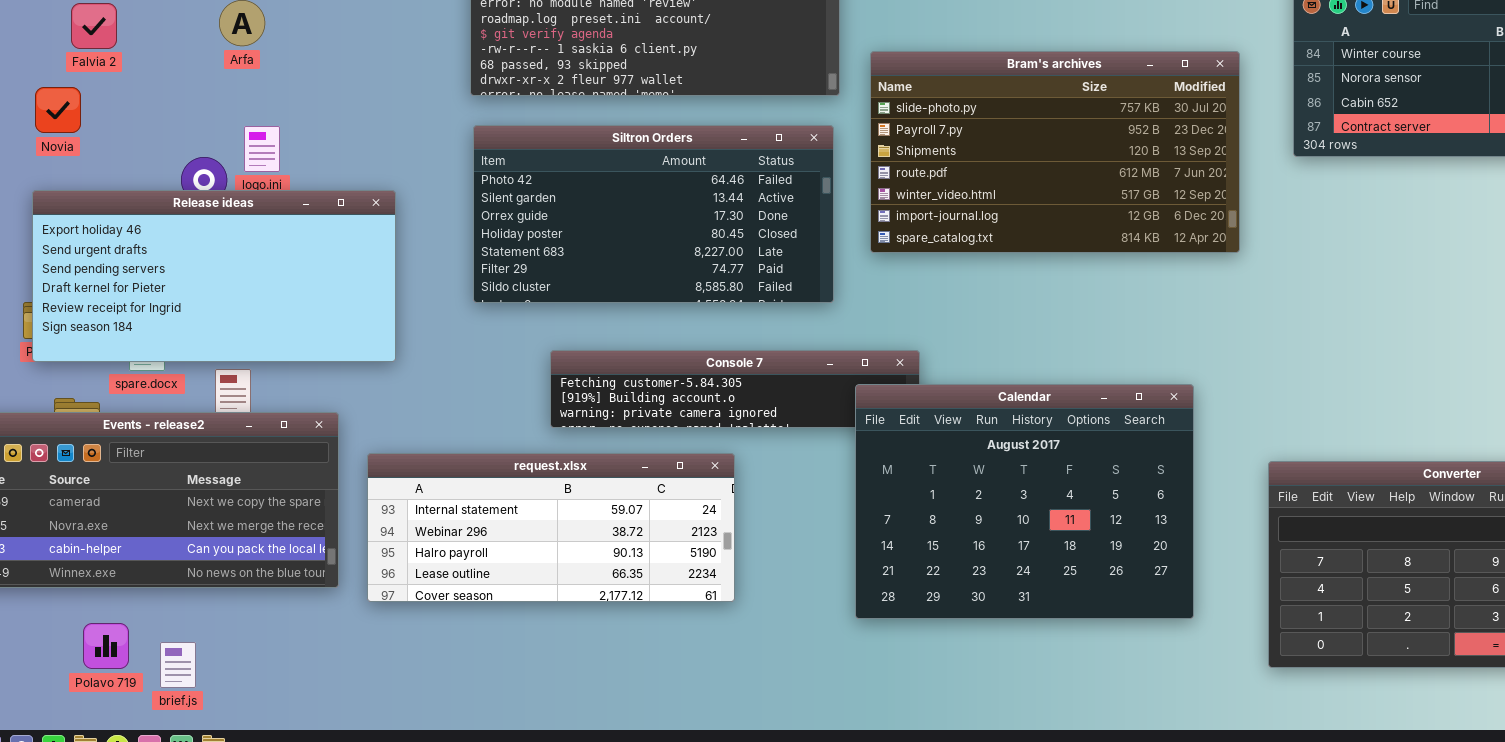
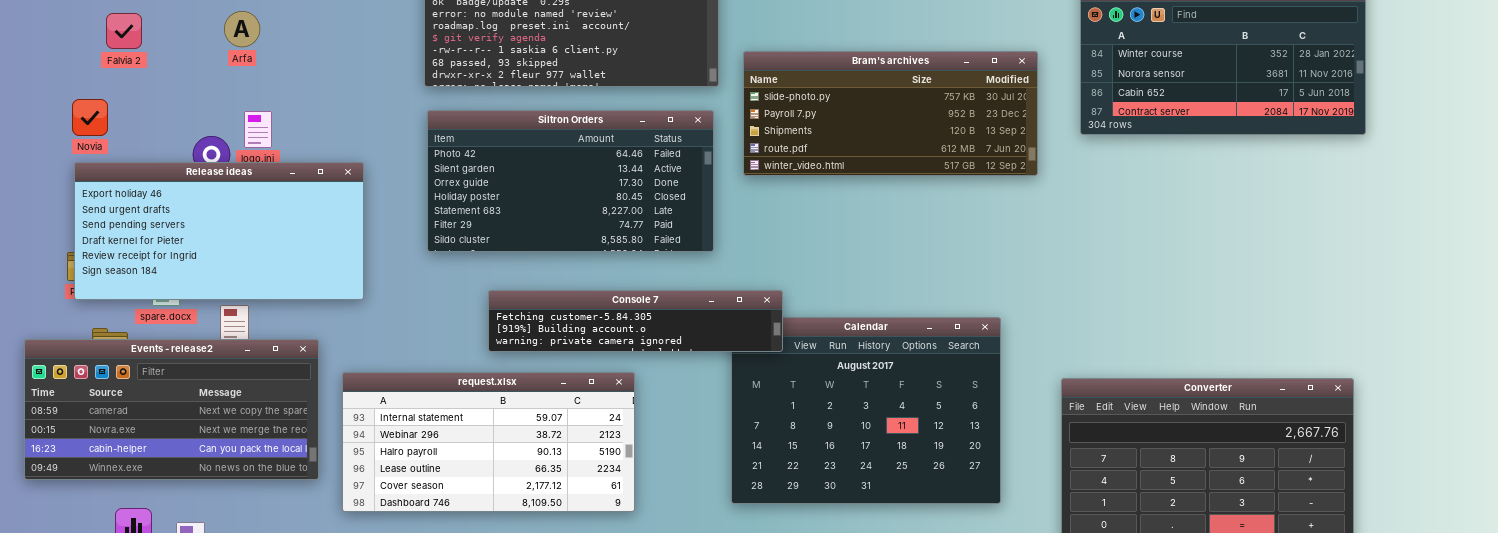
Bram's archives: [870,51,1240,253] -> [743,51,1038,176], resized
Novia: [35,87,81,133] -> [72,99,108,136], moved
Console 7: [550,350,920,428] -> [488,290,783,352], raised
request.xlsx: [367,453,735,602] -> [342,372,635,512], resized

